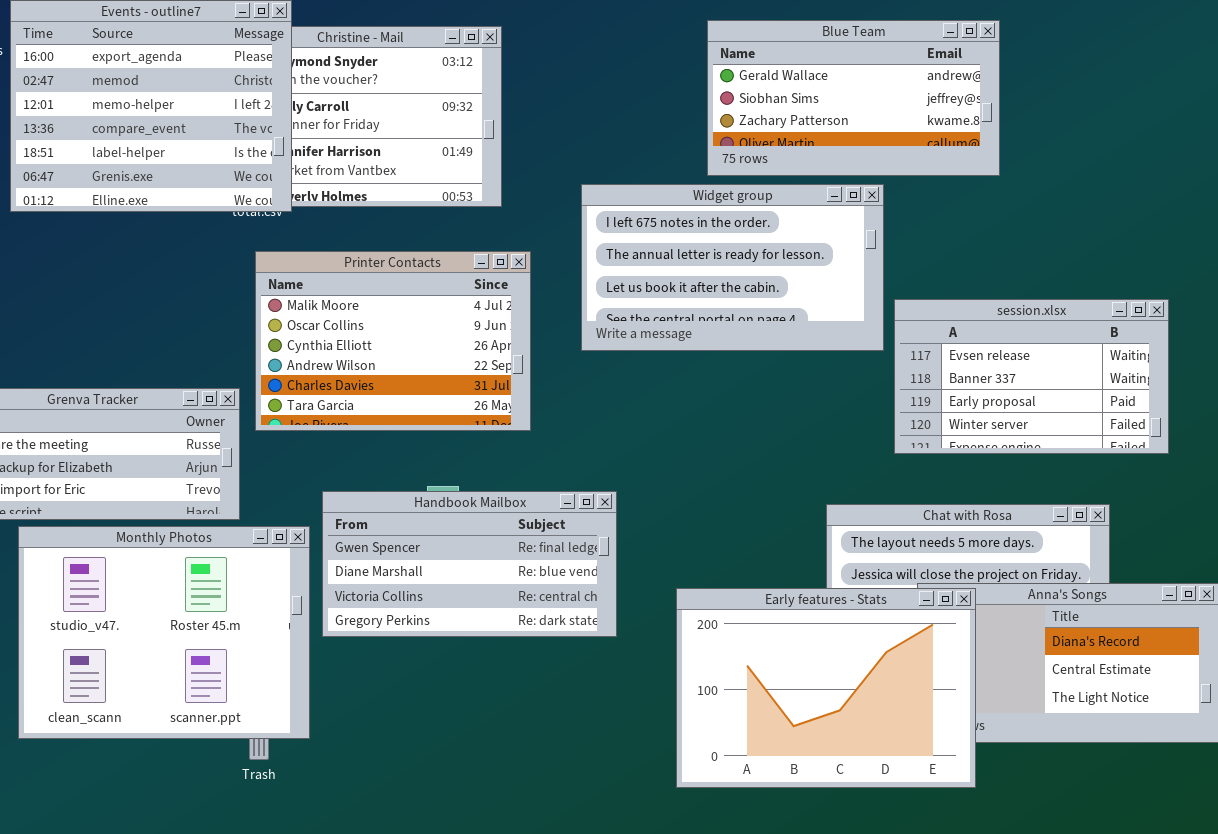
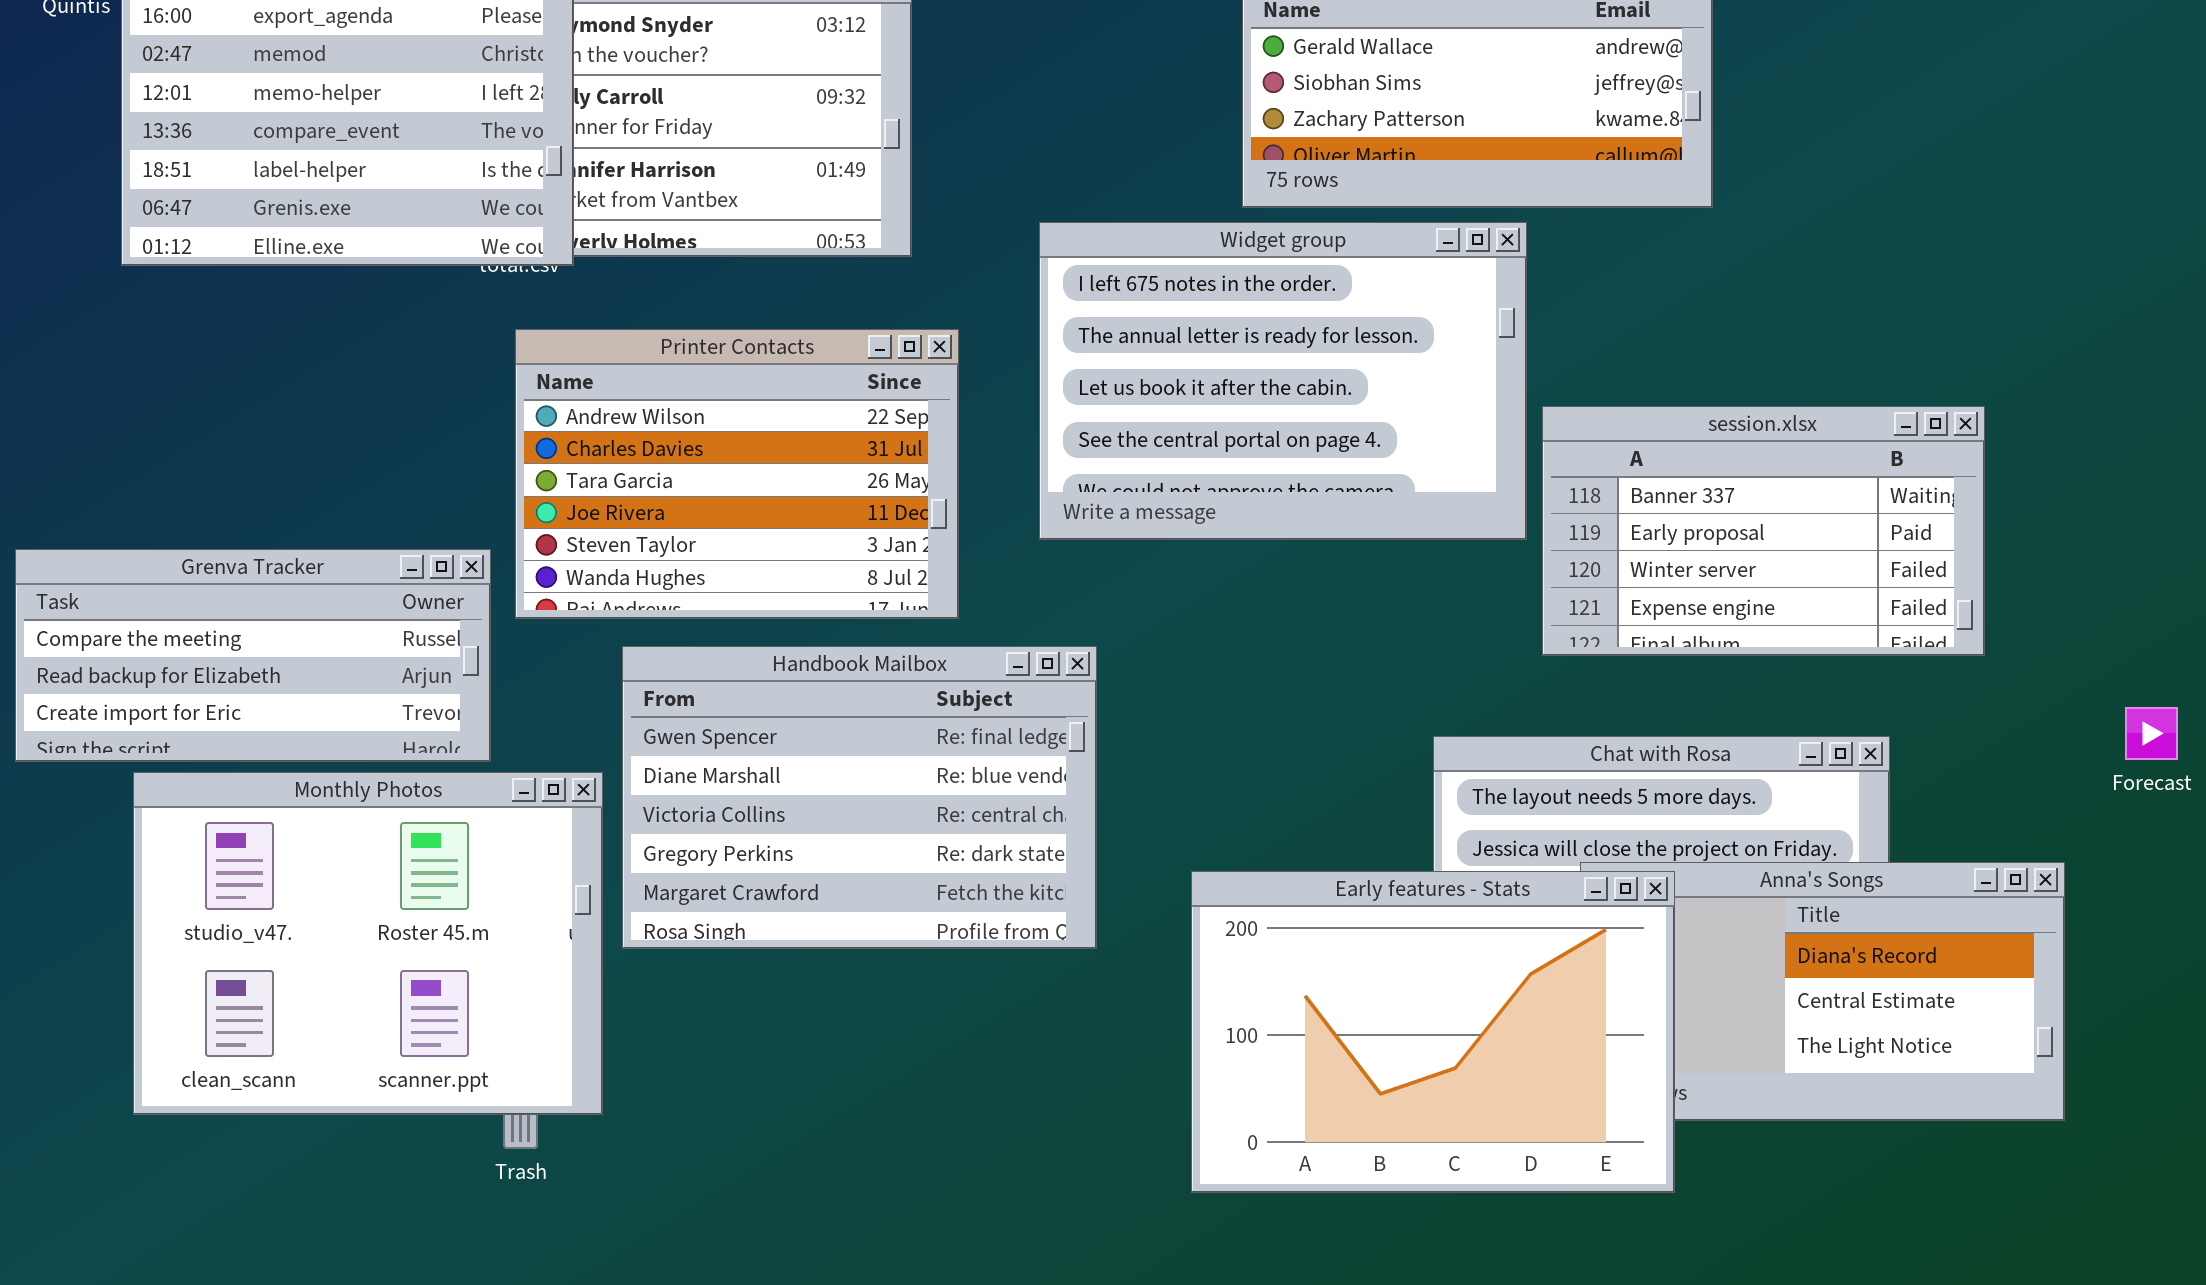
Widget group: [581,184,884,351] -> [1039,222,1527,540], resized
Printer Contacts: [255,251,531,431] -> [515,329,959,619], scrolled down 3 rows
session.xlsx: [894,299,1169,454] -> [1542,406,1985,656], scrolled down 1 row
Handbook Mailbox: [322,491,617,637] -> [622,646,1097,949], resized

